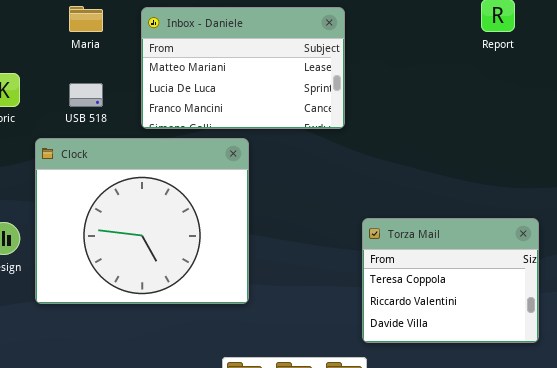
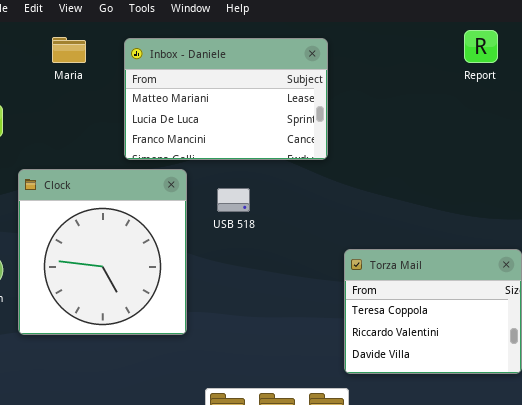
USB 518: [69,83,103,107] -> [217,188,250,212], moved
Clock: [35,138,249,304] -> [18,169,187,335], resized

